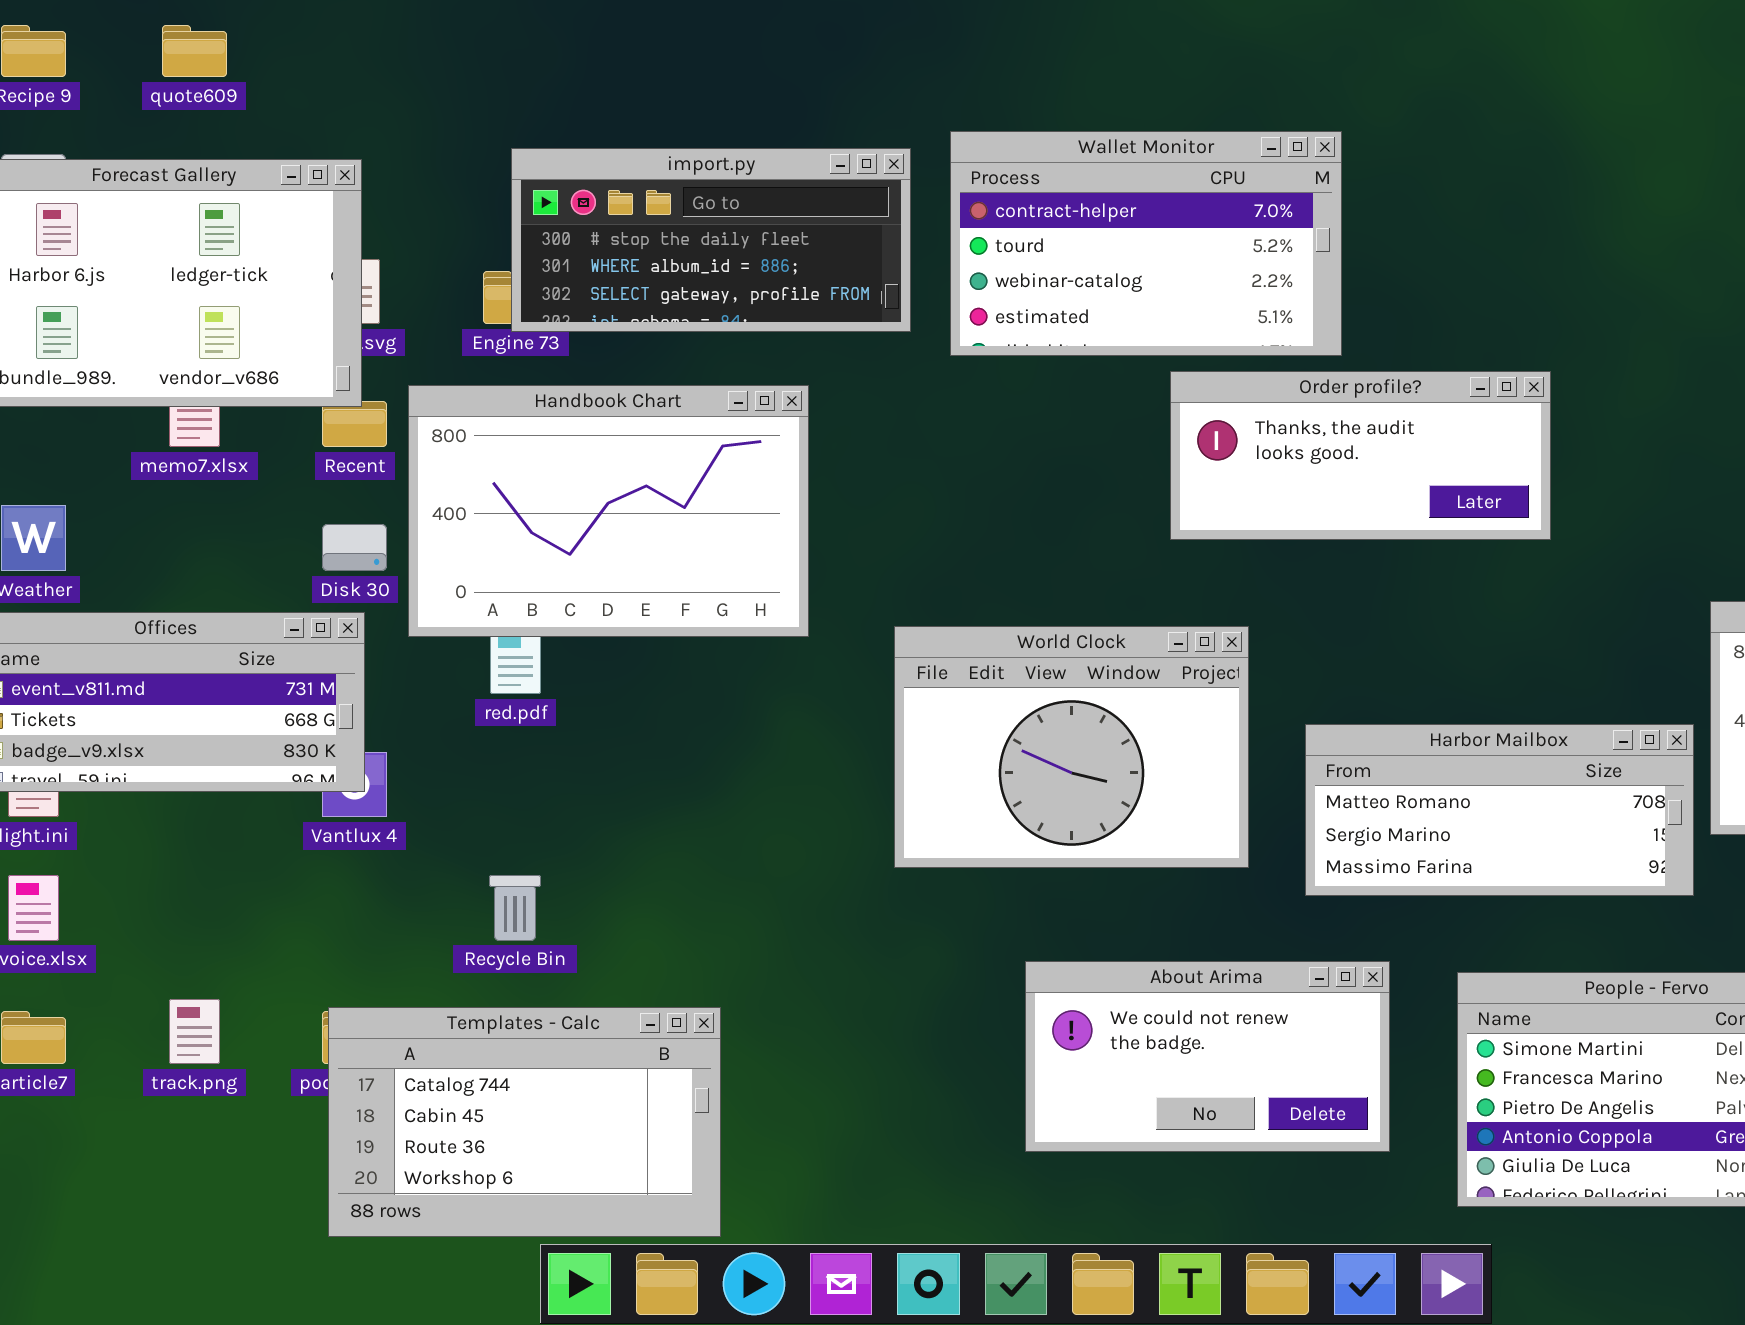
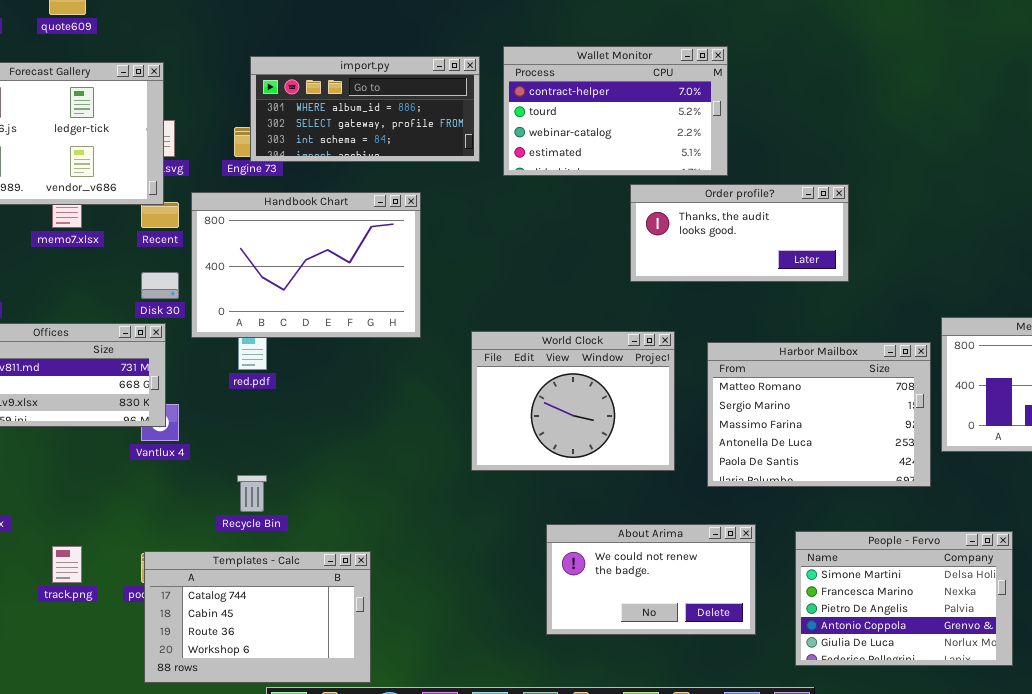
import.py: [511,148,911,332] -> [250,56,480,162], scrolled down 1 row
Harbor Mailbox: [1305,724,1694,896] -> [707,342,931,487], resized

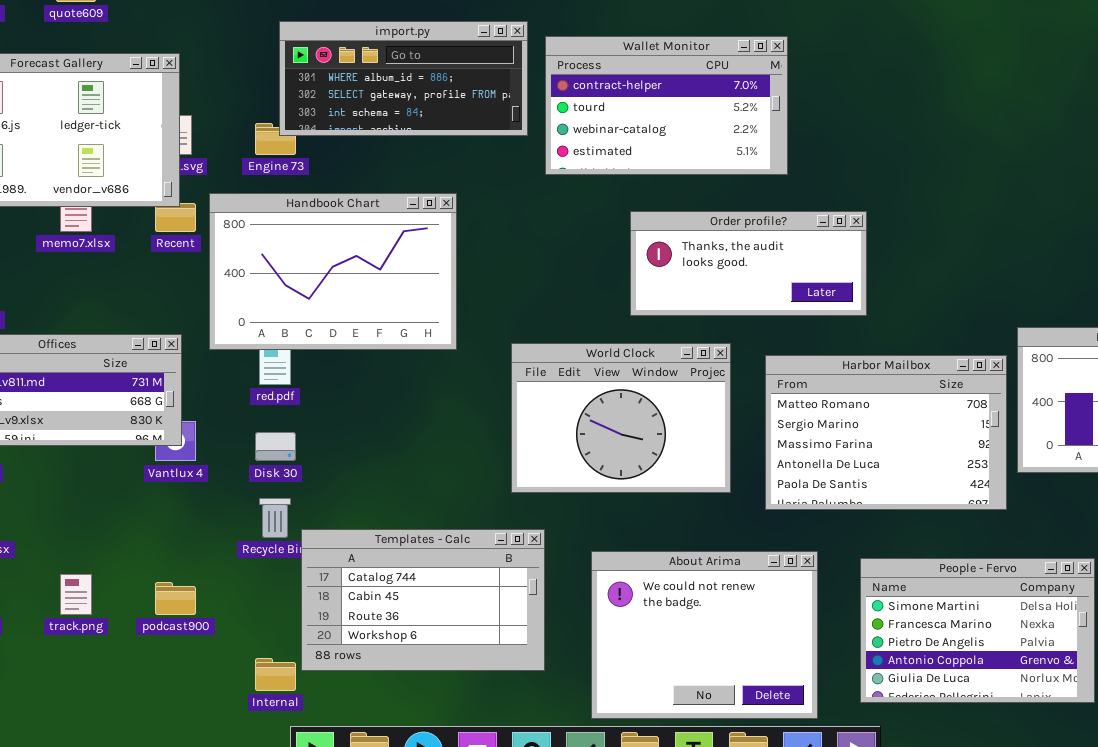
import.py: [250,56,480,162] -> [279,21,528,136], moved
Order profile?: [630,184,849,282] -> [630,211,867,316], moved
Disk 30: [141,272,179,299] -> [255,432,296,461], moved
About Arima: [546,524,756,635] -> [591,551,818,719], resized
Templates - Calc: [144,551,371,683] -> [301,529,545,671], moved

